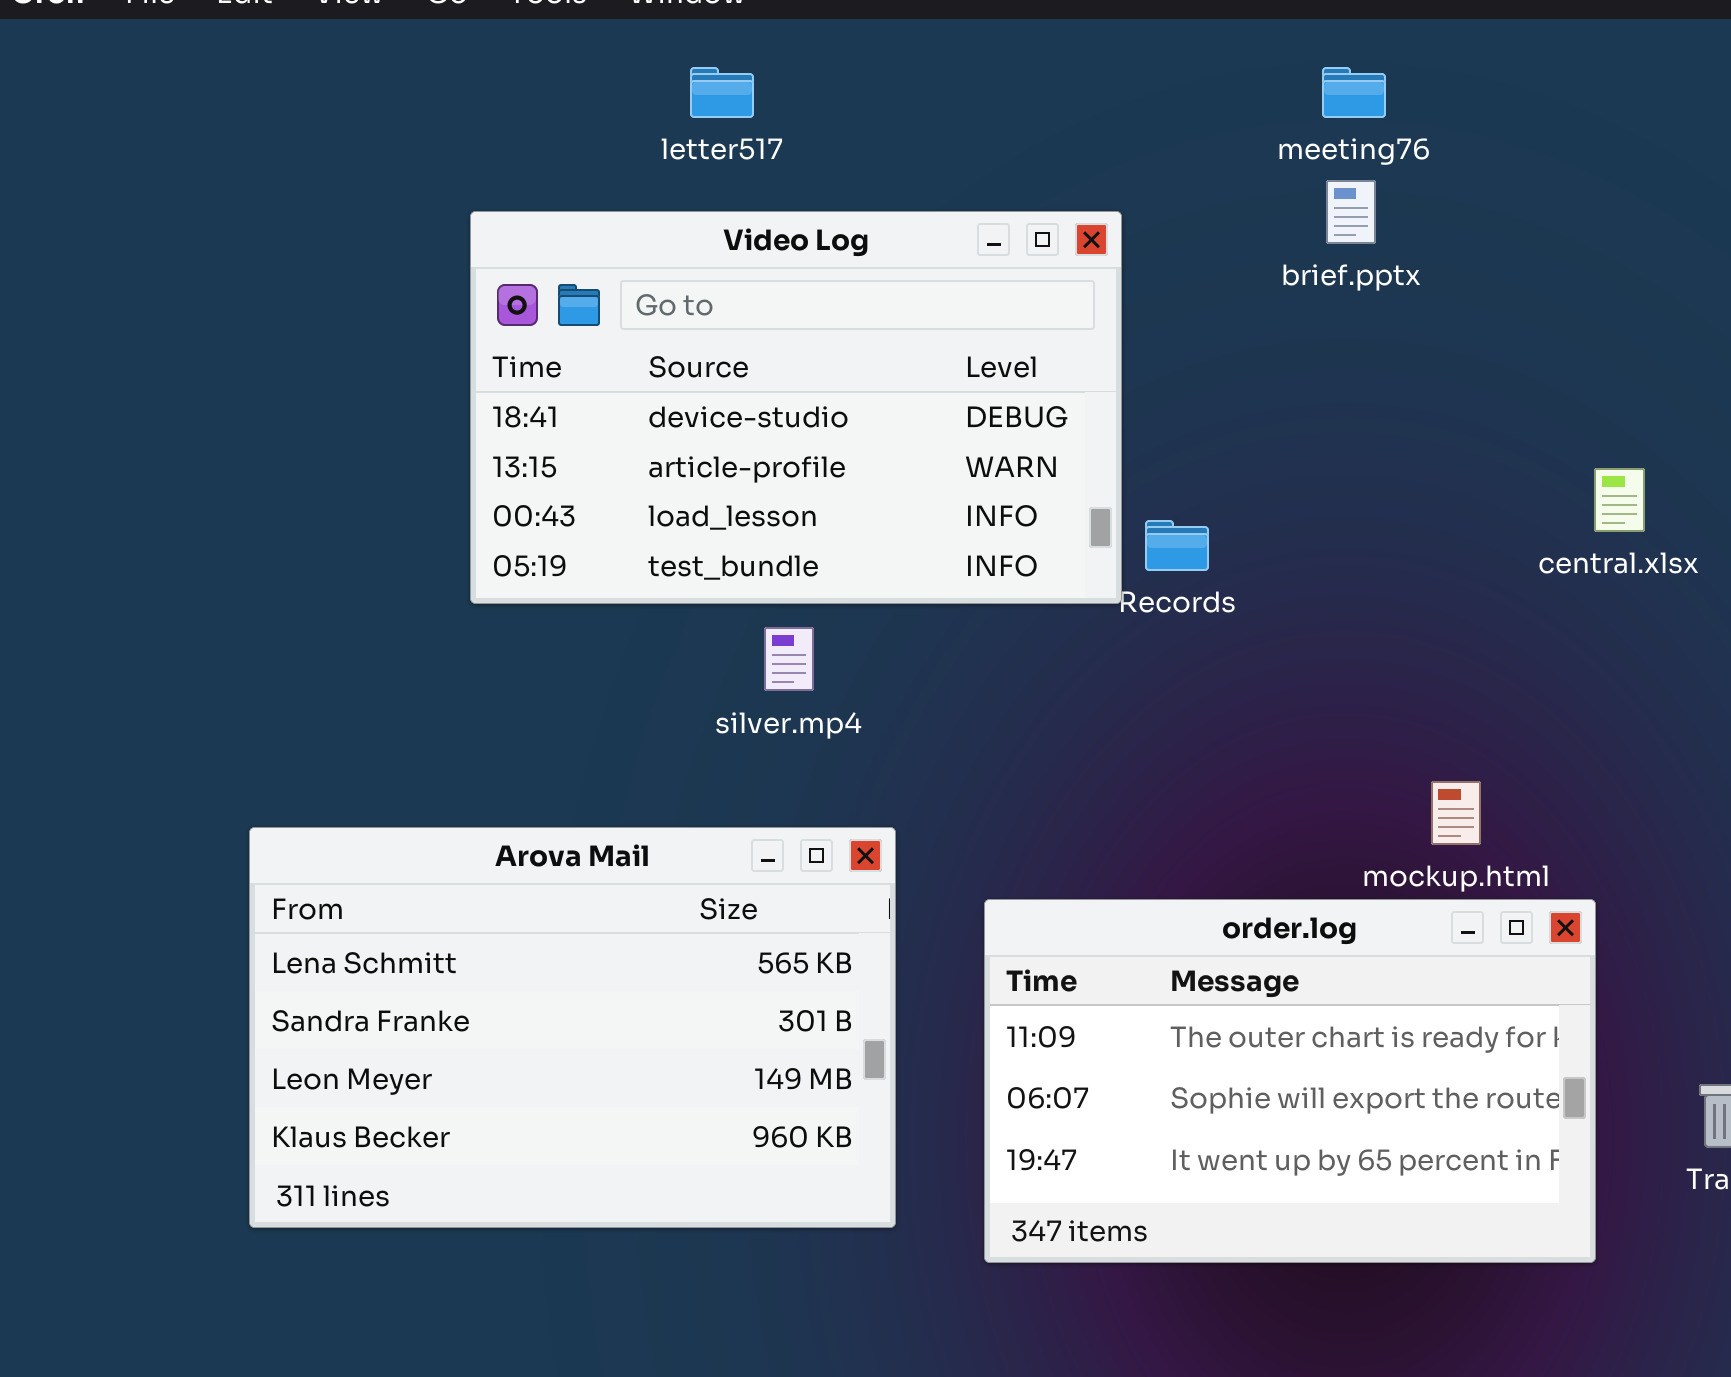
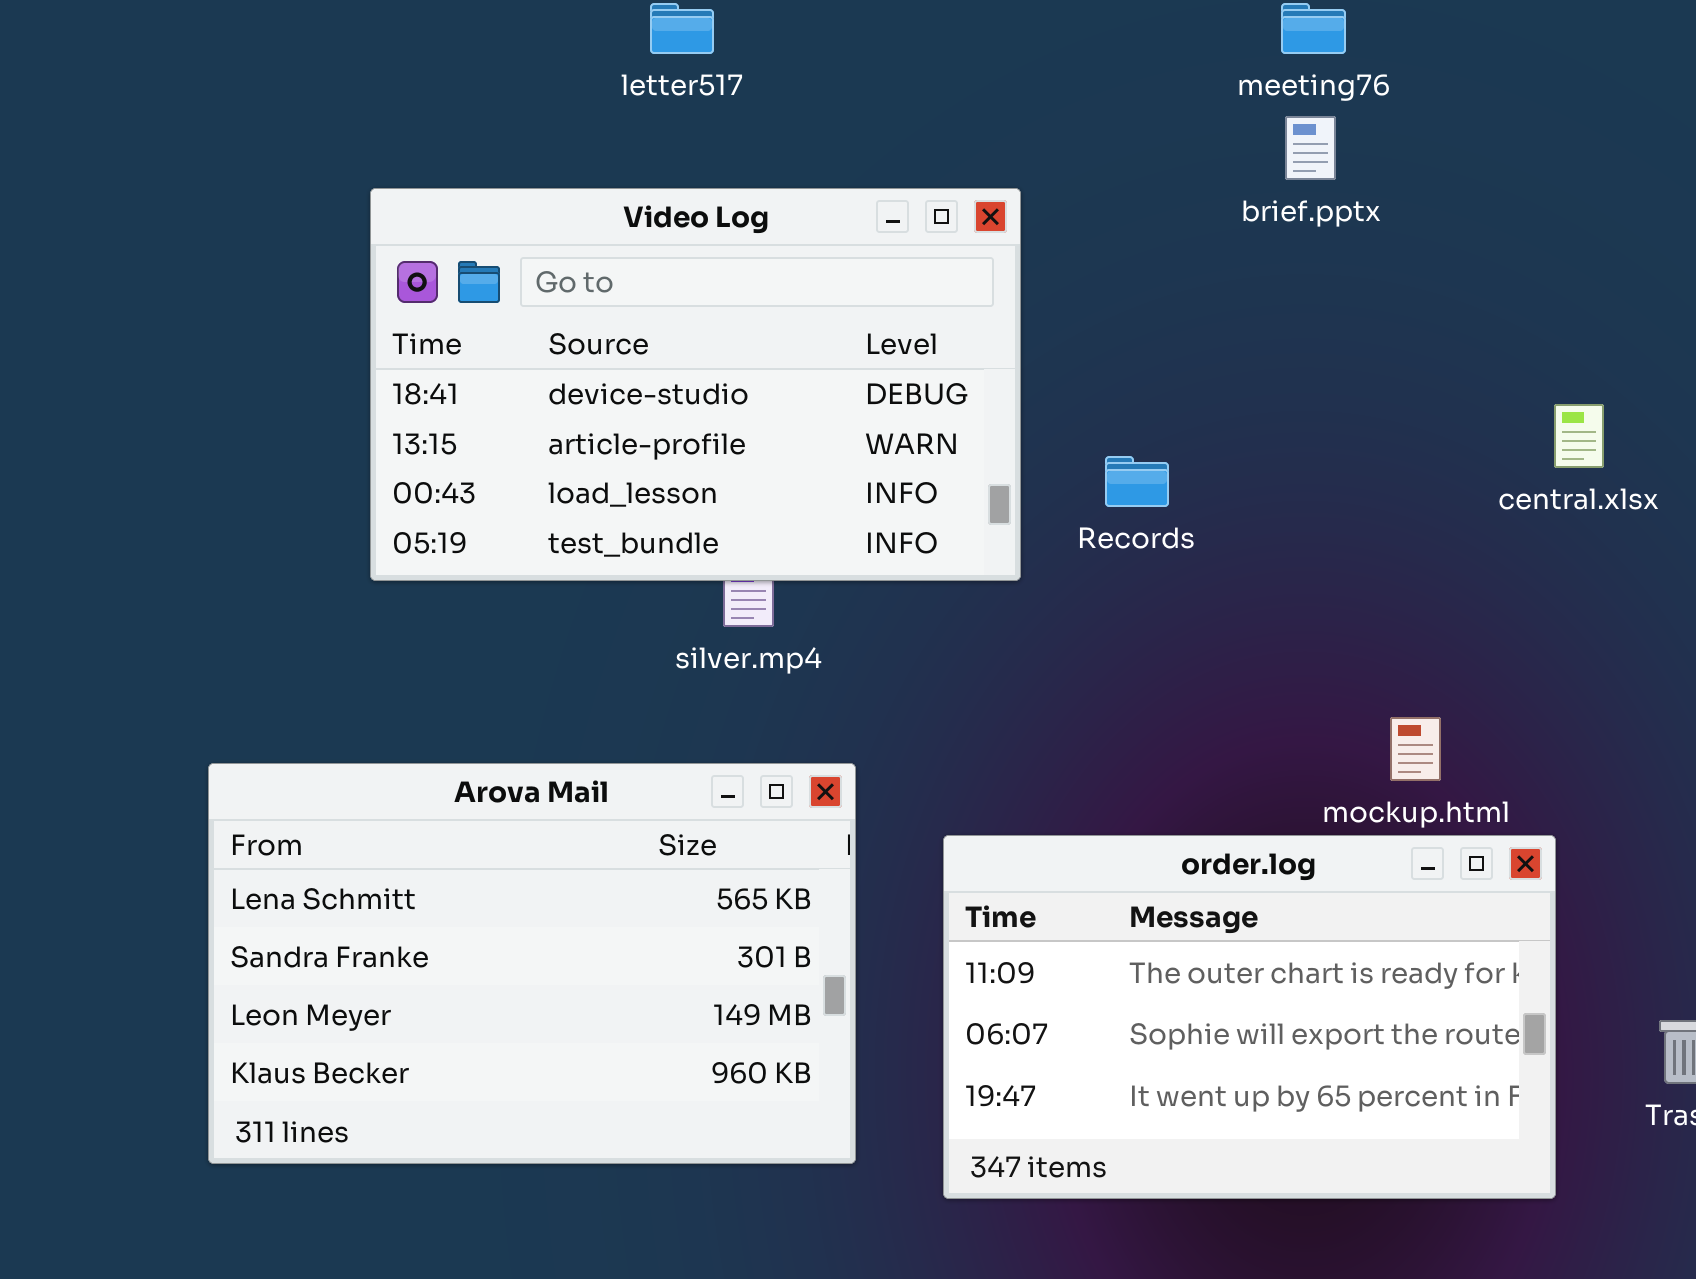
Video Log: [470,211,1122,604] -> [370,188,1021,581], moved

